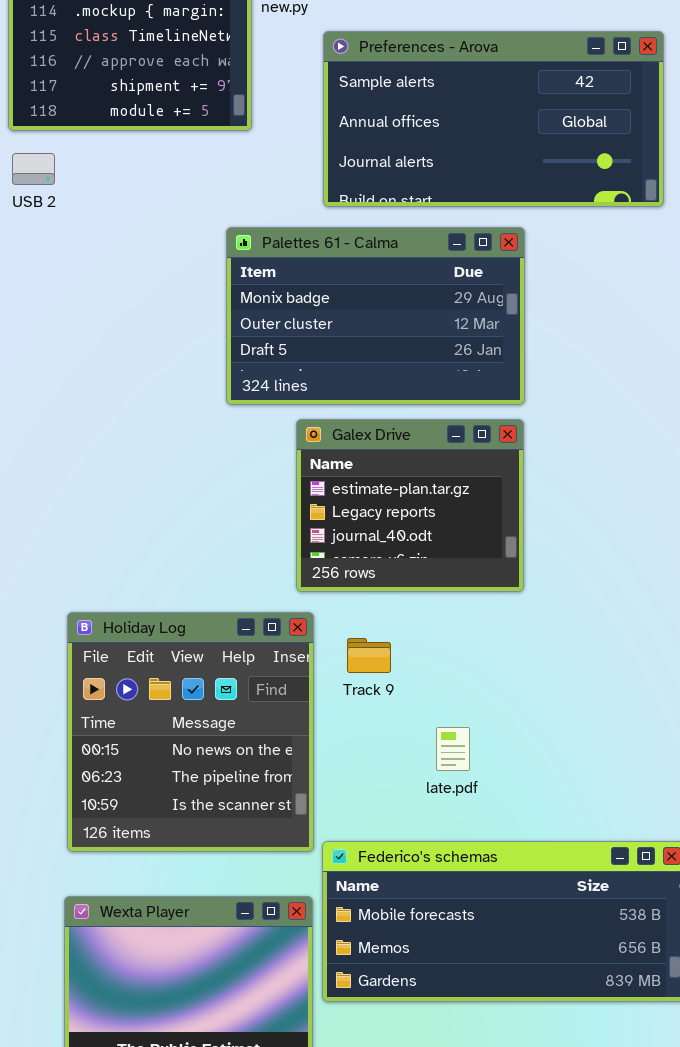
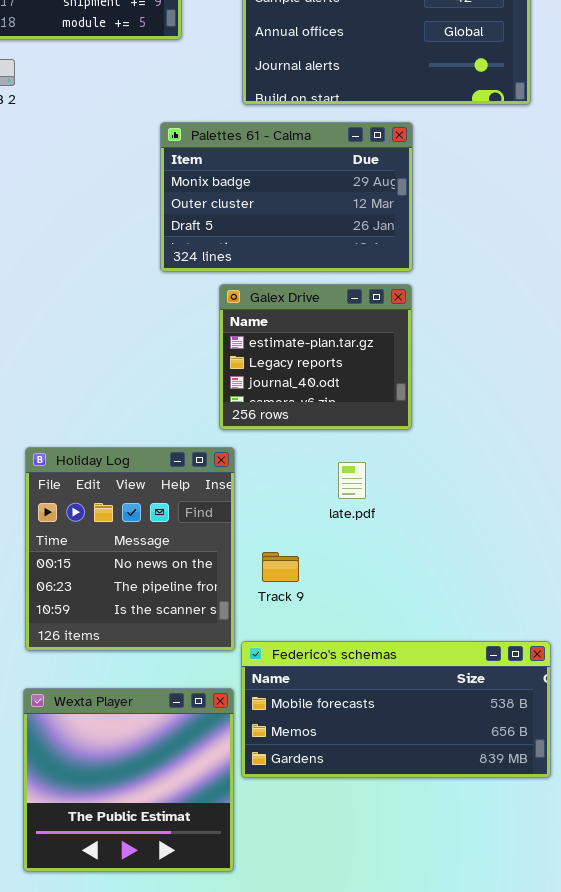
Track 9: [347,638,391,673] -> [262,552,299,582], moved
late.pdf: [436,727,470,771] -> [338,462,366,499], moved

